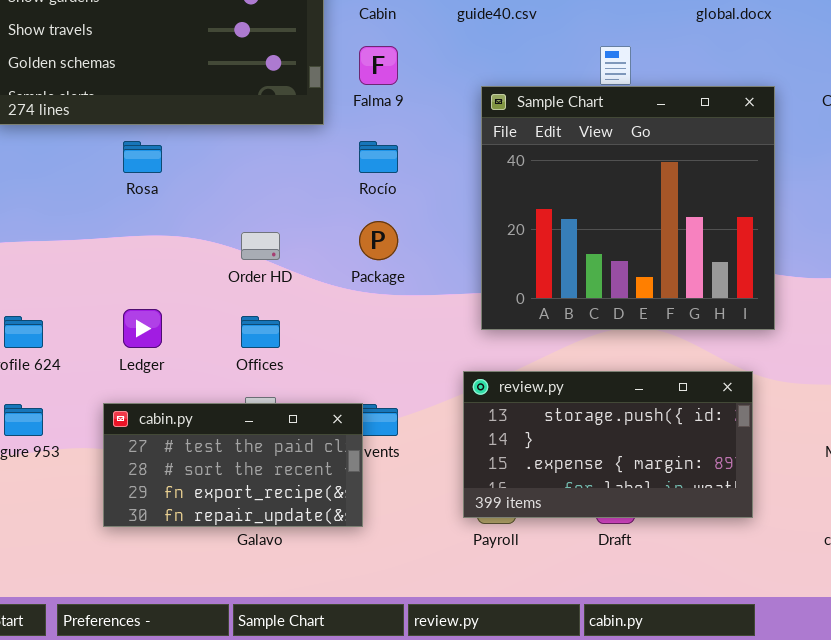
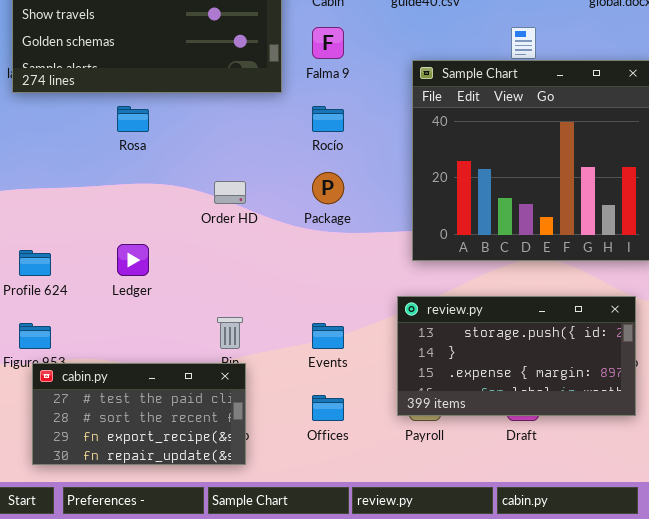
Offices: [241,316,280,348] -> [312,395,344,421], moved
cabin.py: [103,403,363,527] -> [32,363,246,465], moved

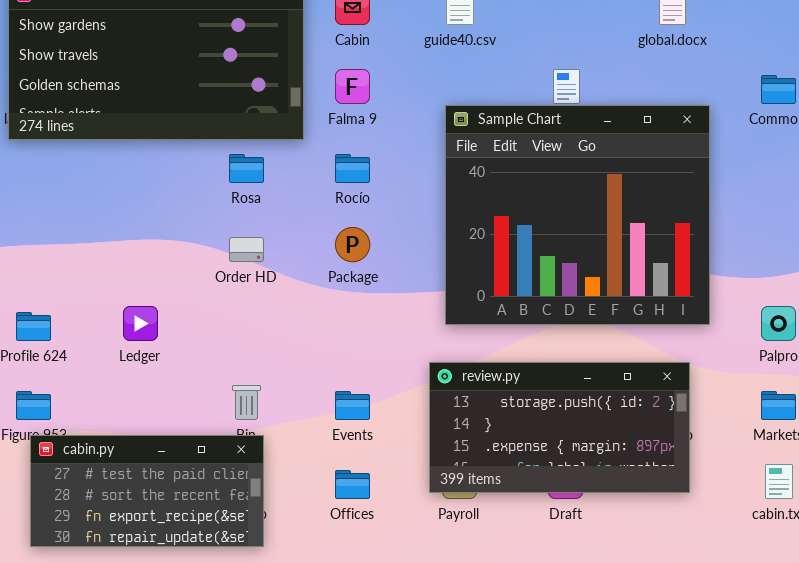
Rosa: [117,106,149,132] -> [229,154,264,183], moved

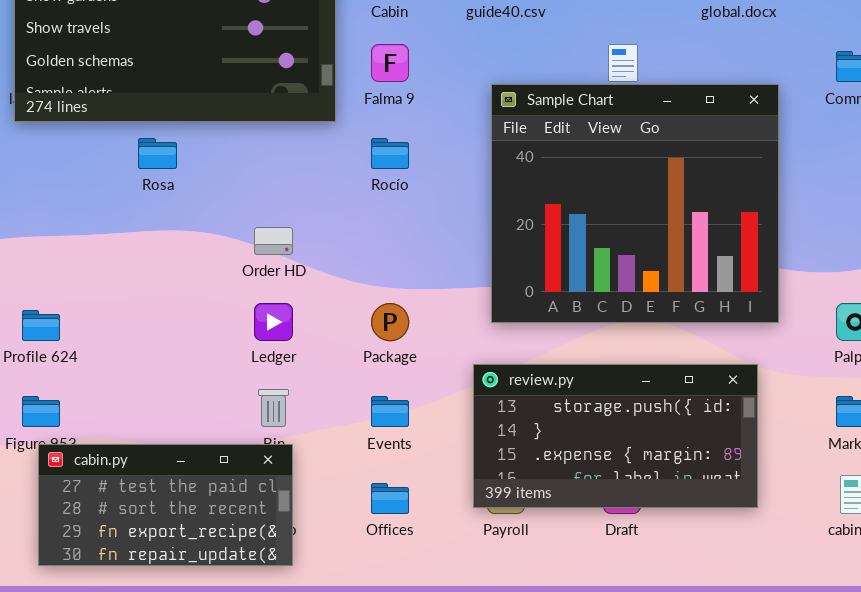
Rosa: [229,154,264,183] -> [138,138,177,169], moved
Package: [335,227,370,262] -> [371,303,409,341], moved
Ledger: [123,306,158,341] -> [254,303,293,341], moved

